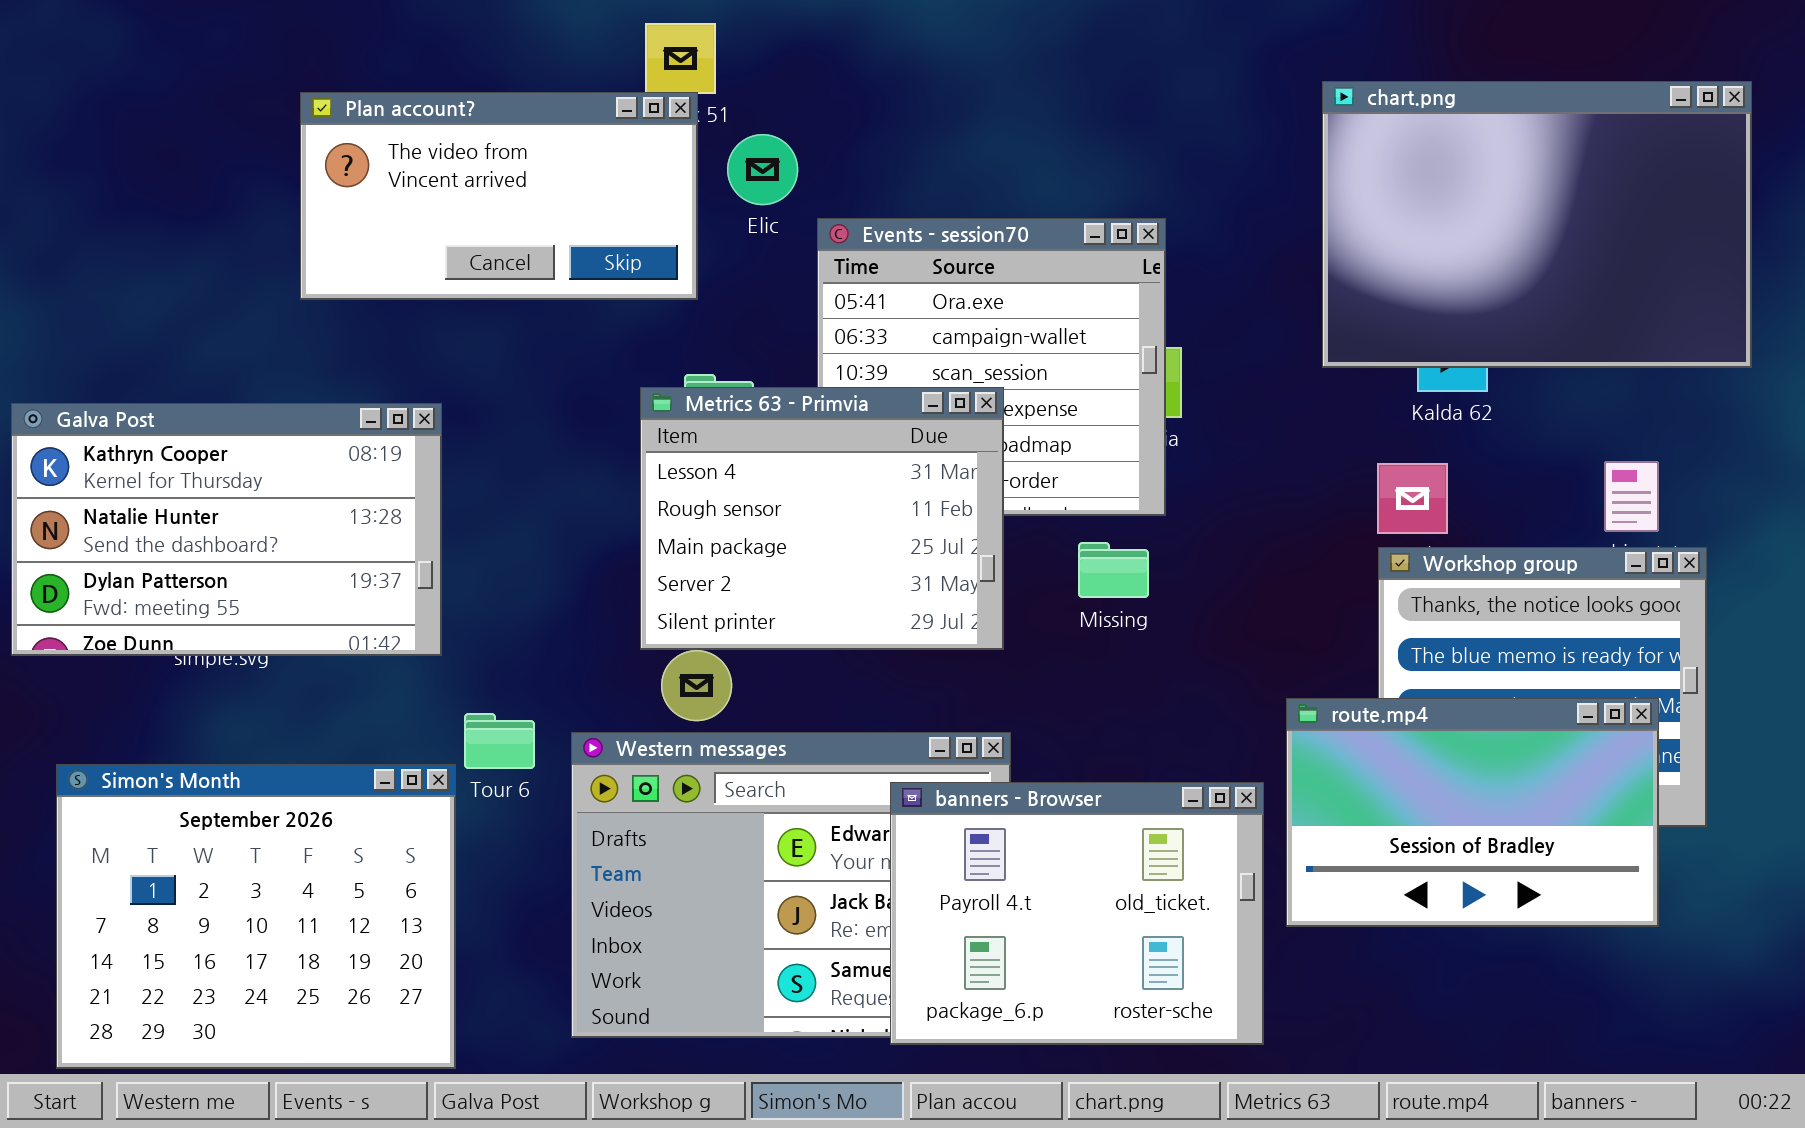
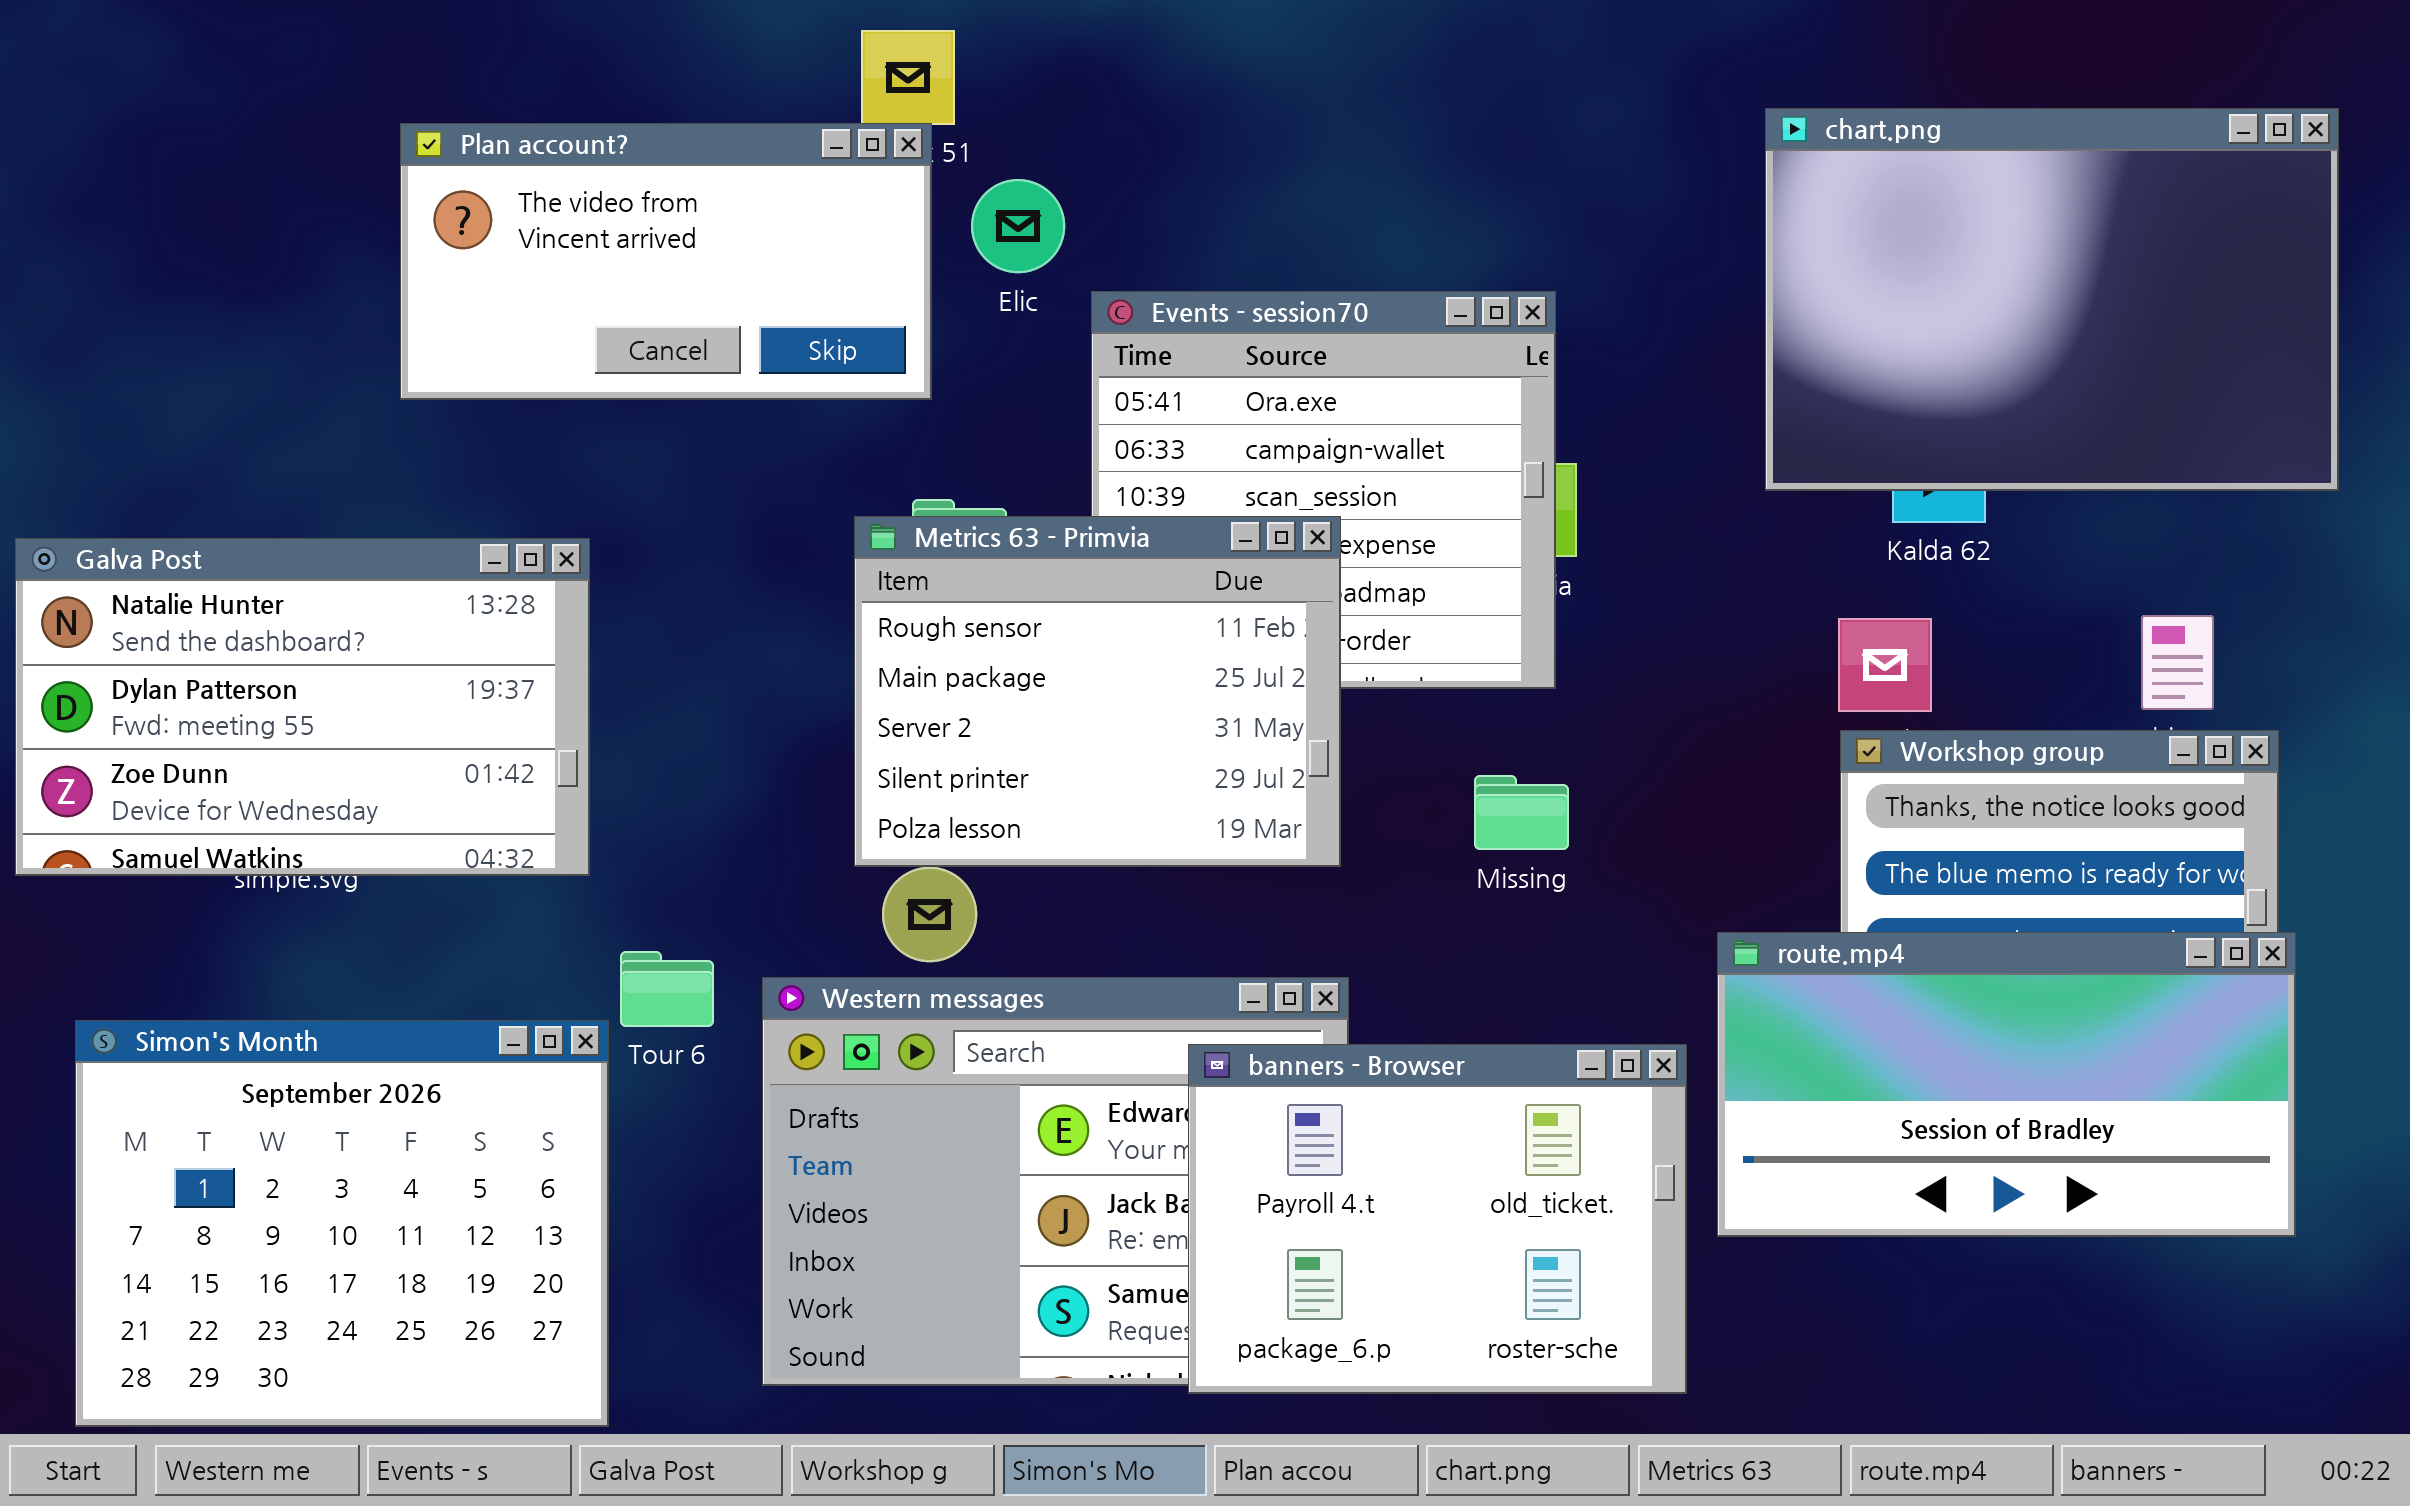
Metrics 63 - Primvia: [640,387,1004,650] -> [854,516,1341,867], scrolled down 1 row
Galva Post: [11,403,442,656] -> [15,538,590,876], scrolled down 1 row
Missing: [1078,542,1149,598] -> [1474,775,1569,850], moved
route.mp4: [1286,698,1659,927] -> [1717,932,2296,1237], resized

